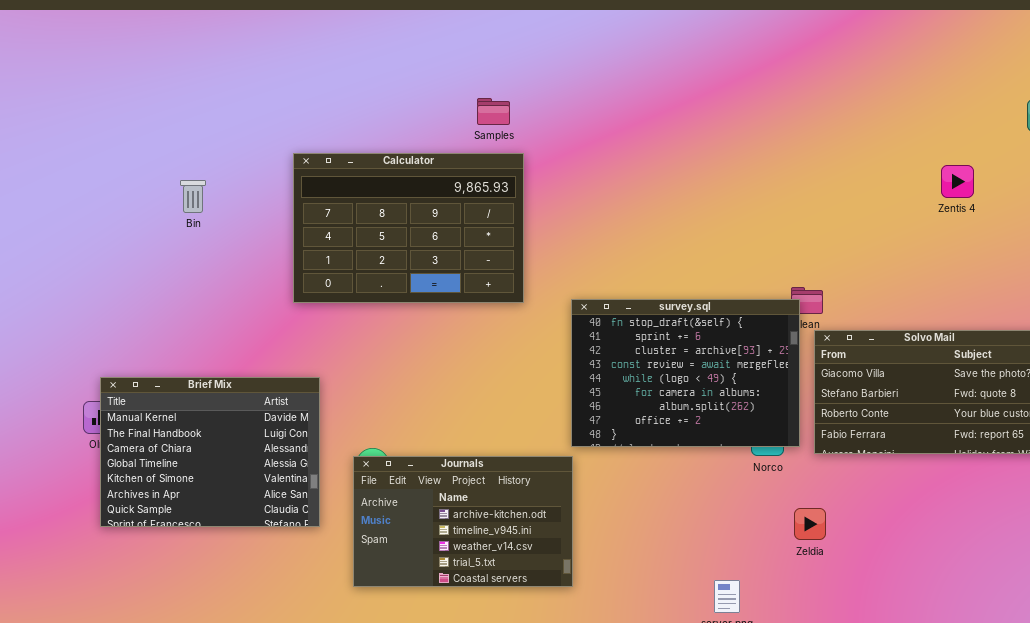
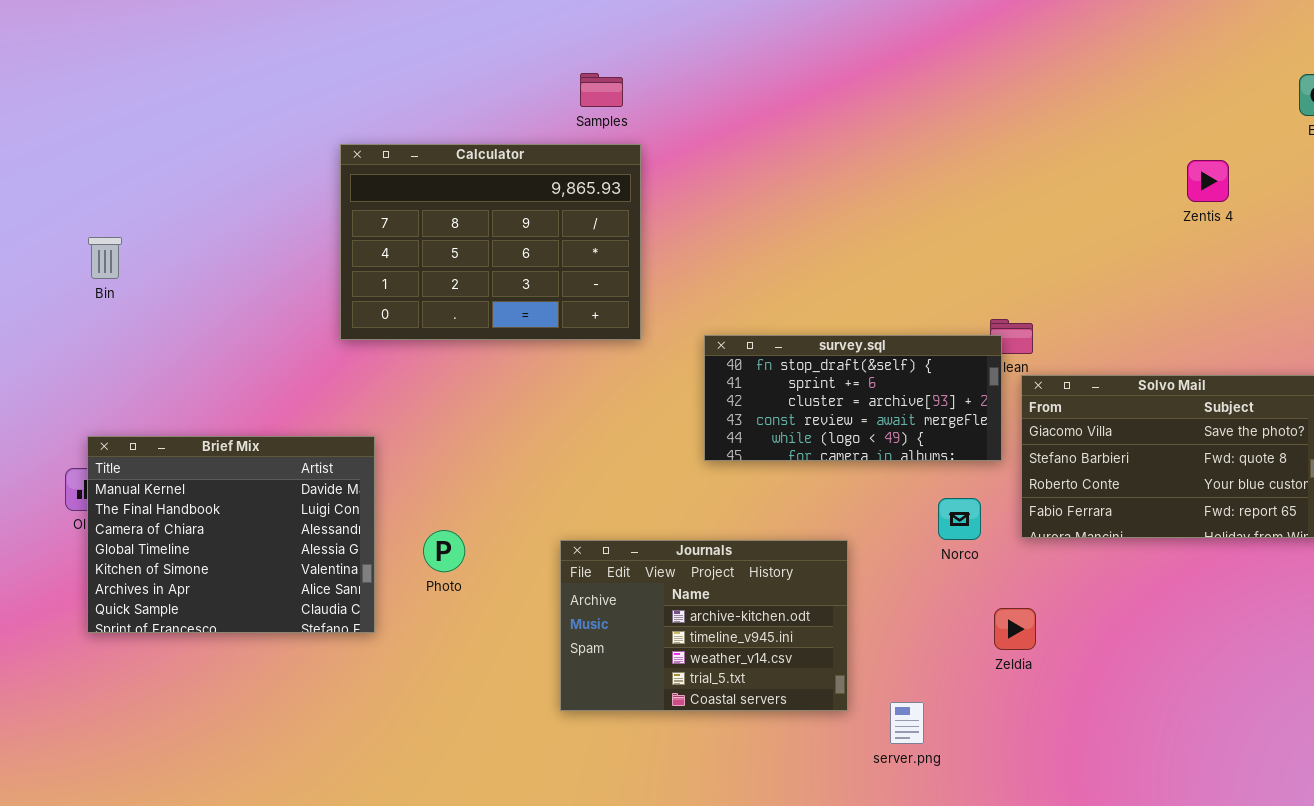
Bin: [180,180,206,213] -> [88,237,122,279], moved
survey.sql: [571,299,800,447] -> [704,335,1002,461], resized
Journals: [353,456,573,587] -> [560,540,848,711], moved

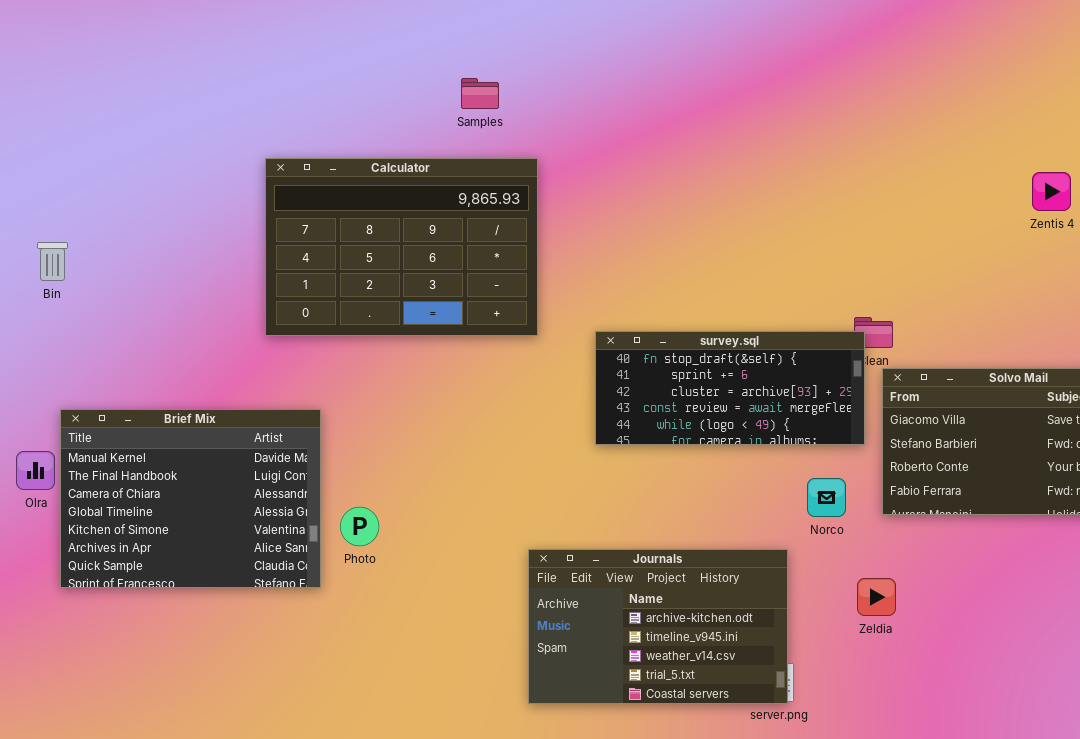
Samples: [580,73,623,107] -> [461,78,499,109], moved
Brief Mix: [87,436,375,633] -> [60,409,321,588], moved
Journals: [560,540,848,711] -> [528,549,788,704], moved

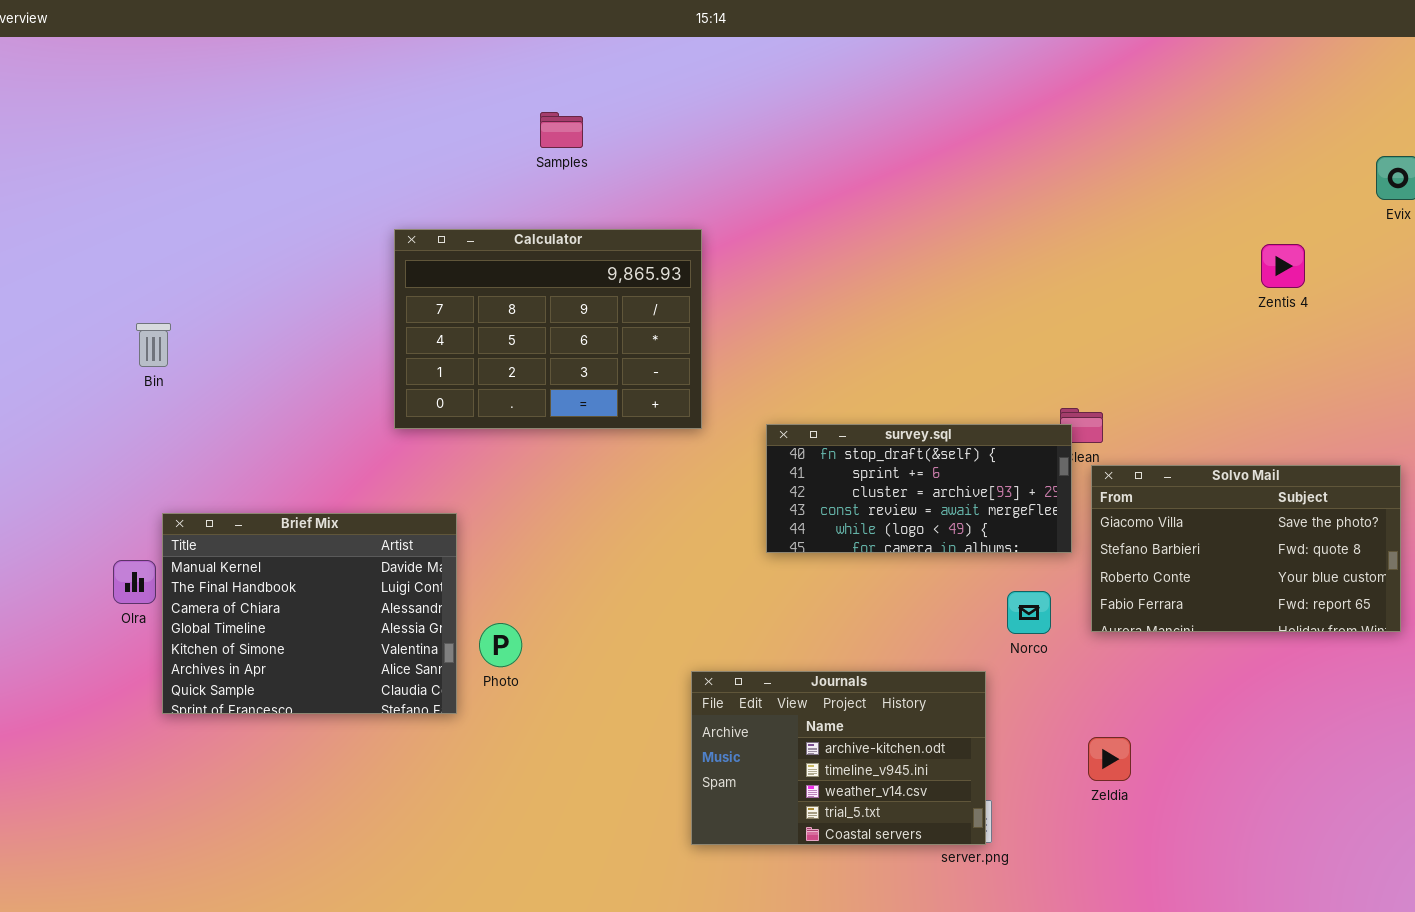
Samples: [461,78,499,109] -> [540,112,583,148], moved
Zeldia: [857,578,896,616] -> [1088,737,1131,781], moved

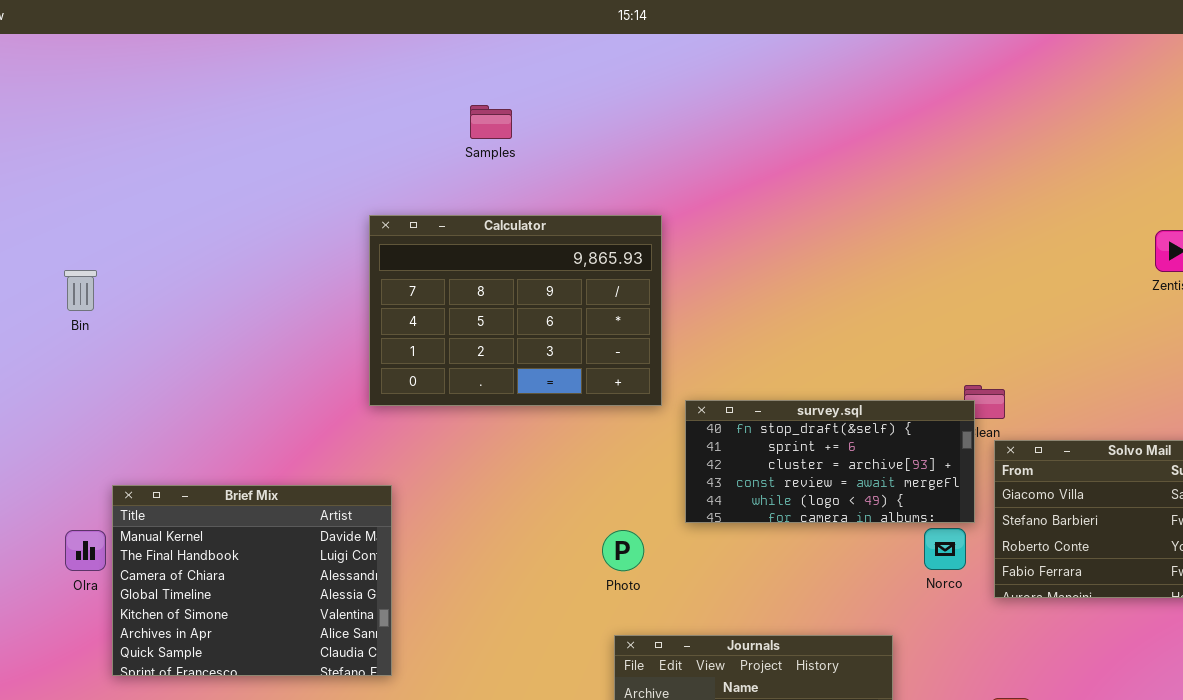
Calculator: [394,229,702,429] -> [369,215,662,406], moved
Bin: [136,323,171,367] -> [64,270,97,311], moved
Norco: [1007,591,1051,634] -> [924,528,966,570], moved
Photo: [479,623,522,667] -> [602,530,644,571], moved

